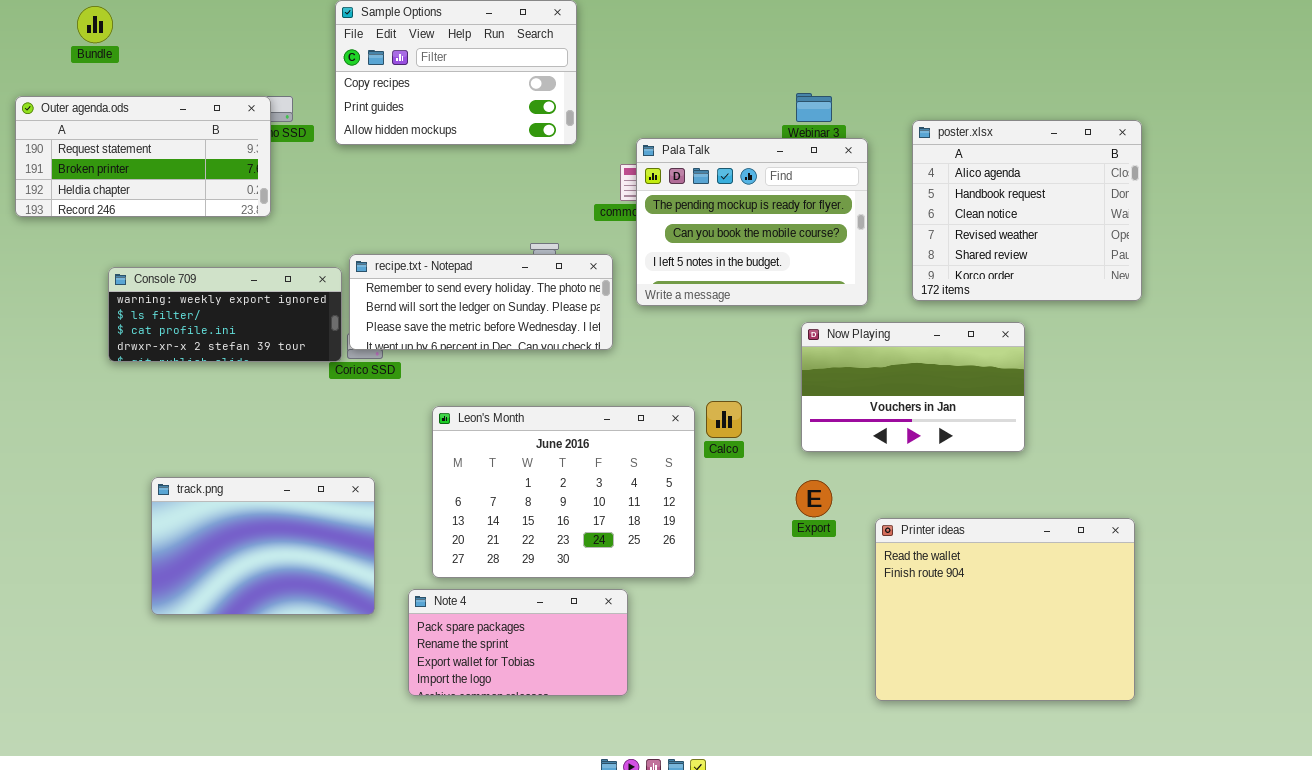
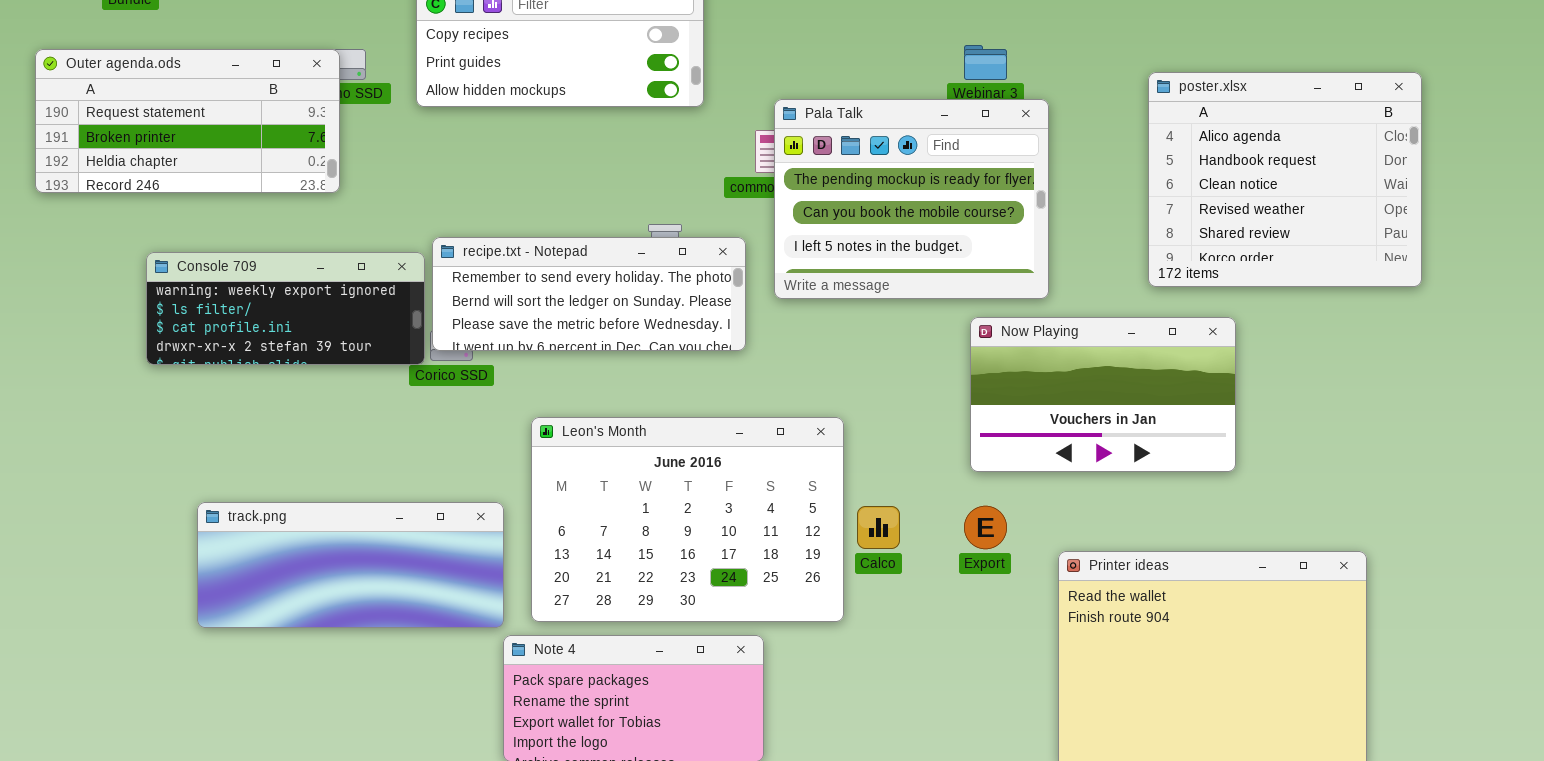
poster.xlsx: [912,120,1142,301] -> [1148,72,1422,287], moved
Calco: [706,401,742,438] -> [857,506,900,549], moved
track.png: [151,477,375,615] -> [197,502,504,628], resized

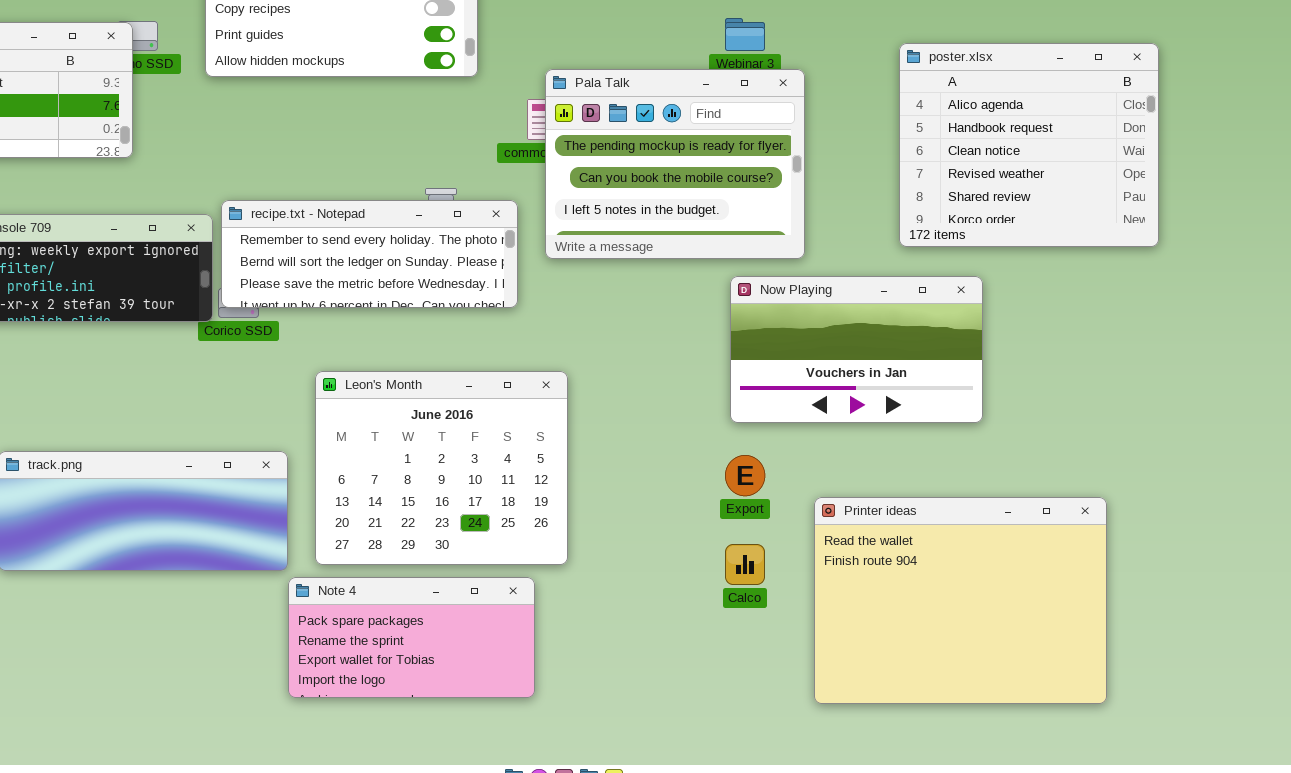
Leon's Month: [531,417,844,622] -> [315,371,568,565], resized
Calco: [857,506,900,549] -> [725,544,765,585], moved

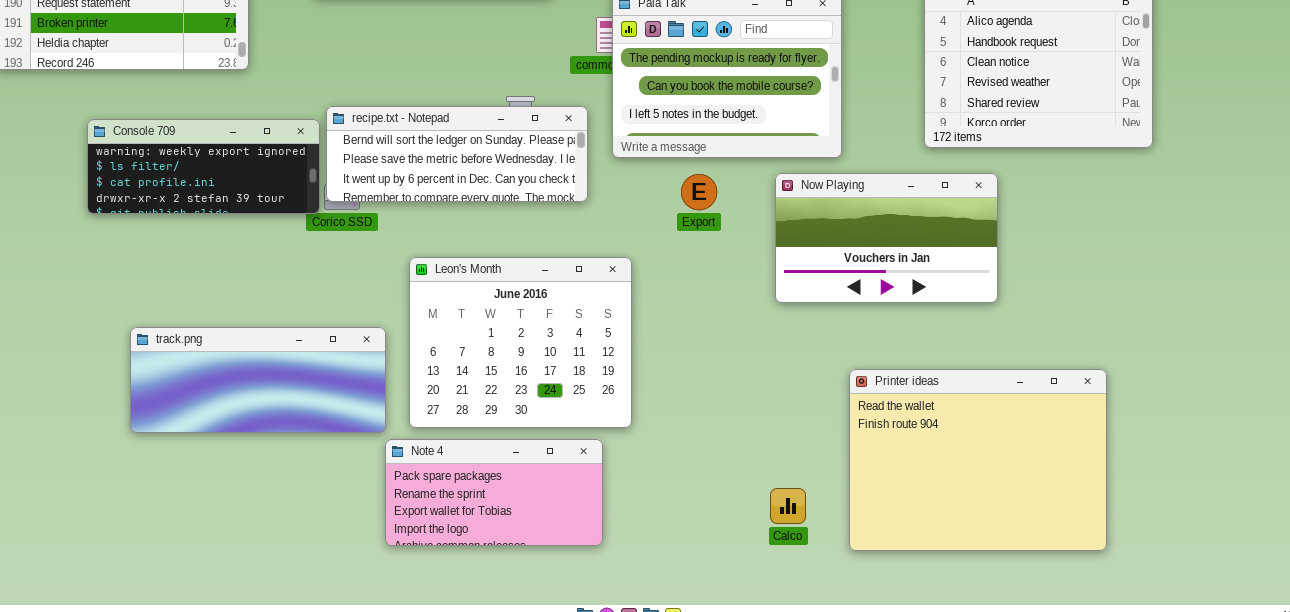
recipe.txt - Notepad: [221,200,518,308] -> [326,106,588,202], scrolled down 1 row
Export: [725,455,765,496] -> [681,174,717,210], moved
Calco: [725,544,765,585] -> [770,488,806,524], moved

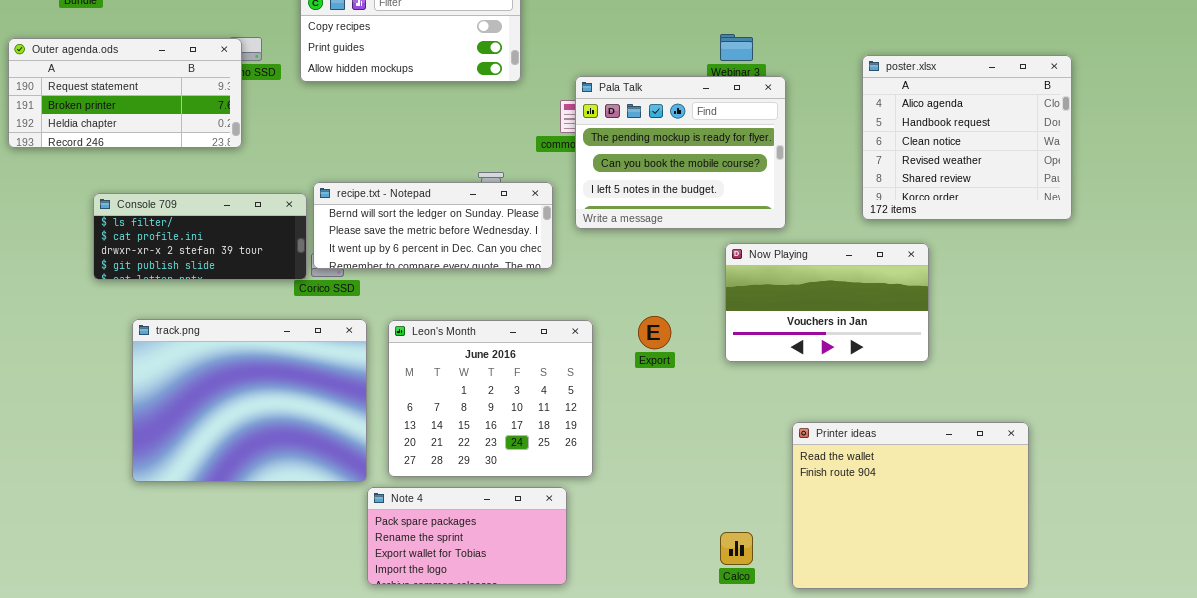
Console 709: [87,119,320,214] -> [93,193,307,280], scrolled down 1 row
Export: [681,174,717,210] -> [638,316,671,349], moved
track.png: [130,327,386,433] -> [132,319,367,482], resized

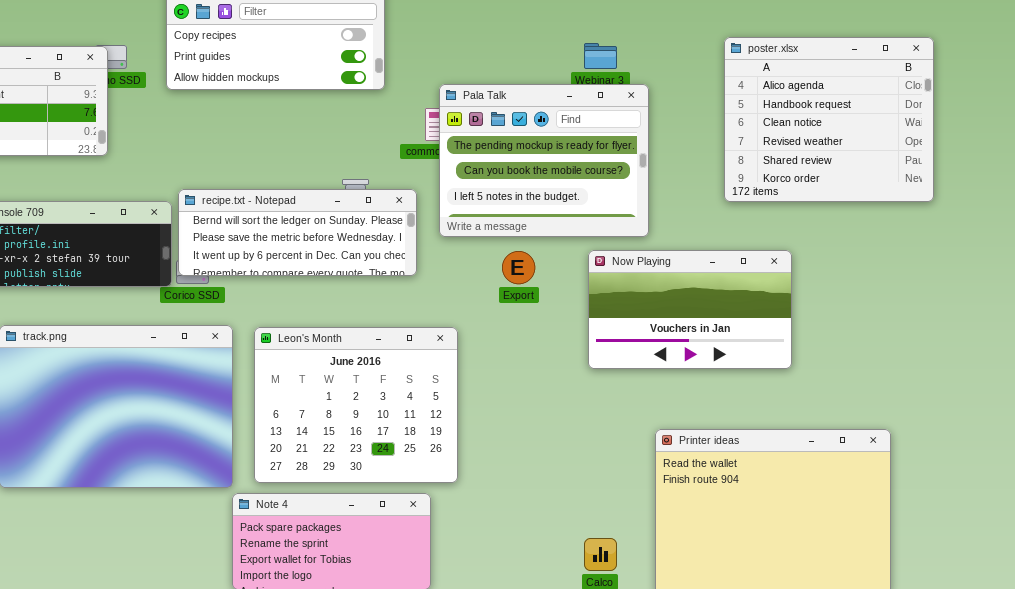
poster.xlsx: [862,55,1072,220] -> [724,37,934,202], moved
Export: [638,316,671,349] -> [502,251,535,284], moved

